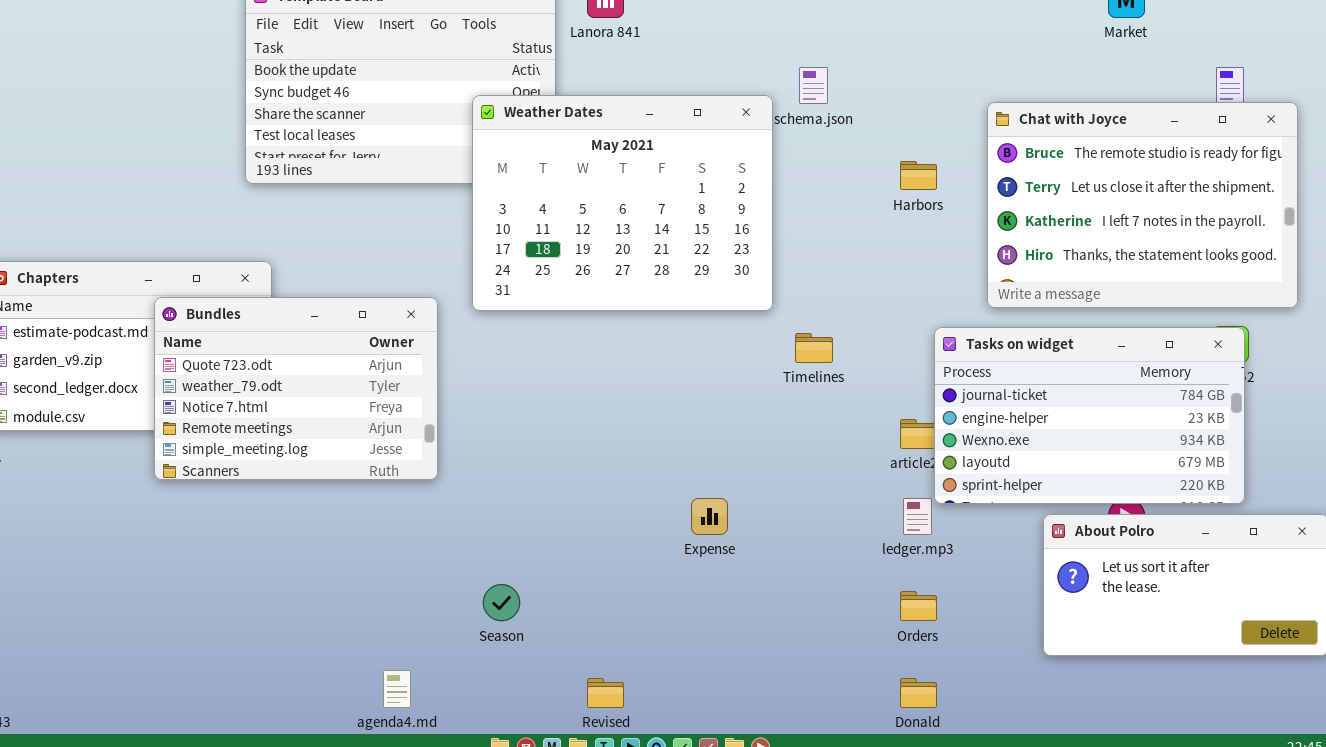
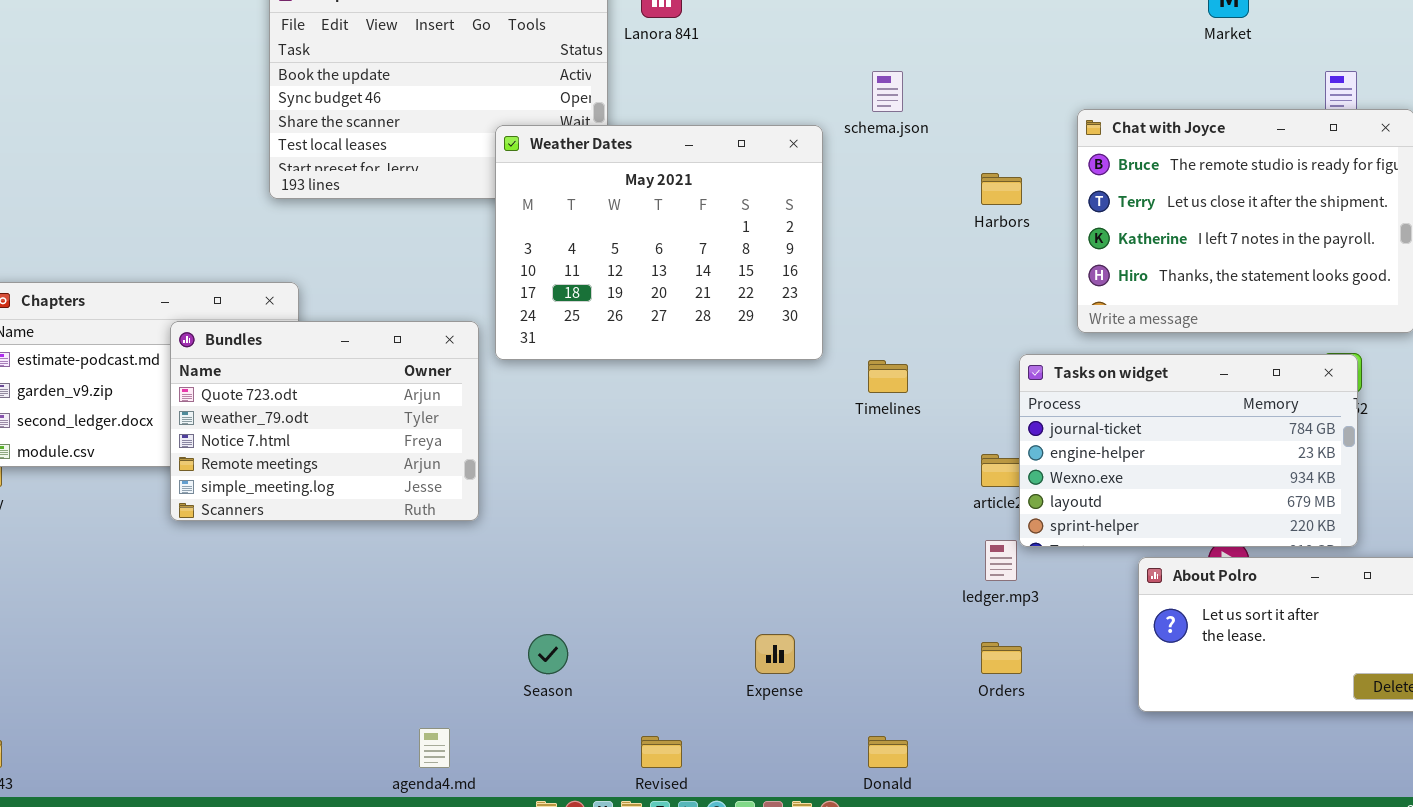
Weather Dates: [472,95,773,311] -> [495,125,823,360], moved
Expense: [691,498,728,535] -> [755,634,795,674], moved
Donald: [900,678,937,708] -> [868,736,908,768], moved

